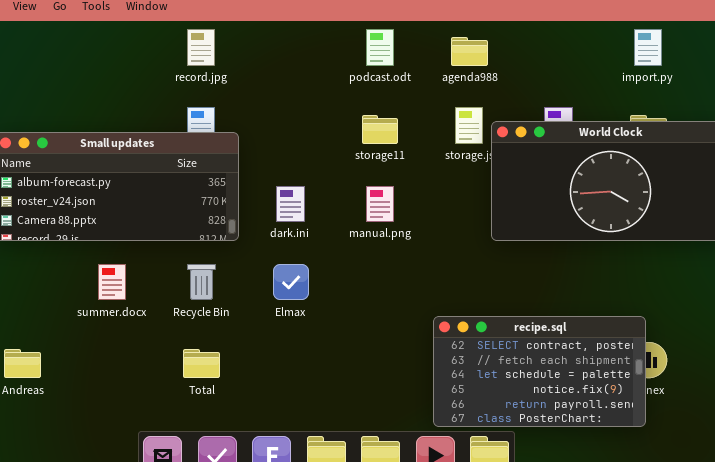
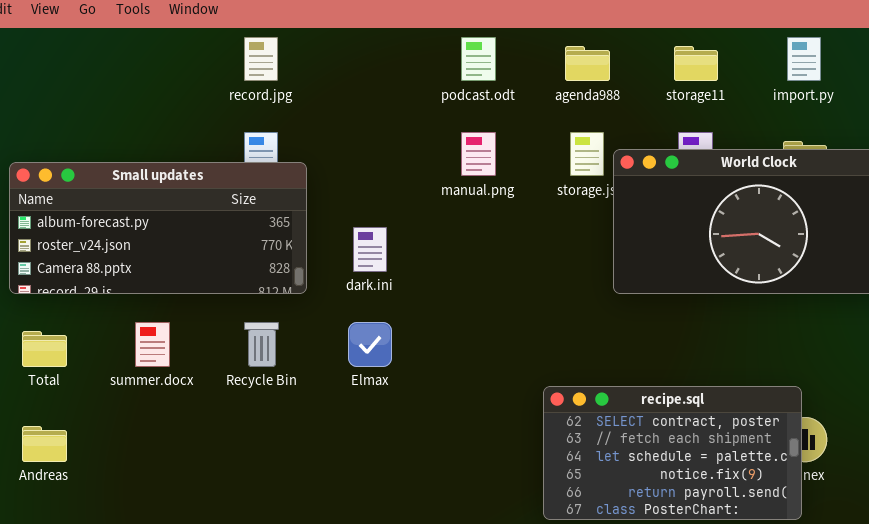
storage11: [362,115,398,144] -> [674,46,718,81], moved
manual.png: [366,186,394,222] -> [461,132,496,176], moved
Total: [183,349,220,378] -> [22,331,67,367], moved

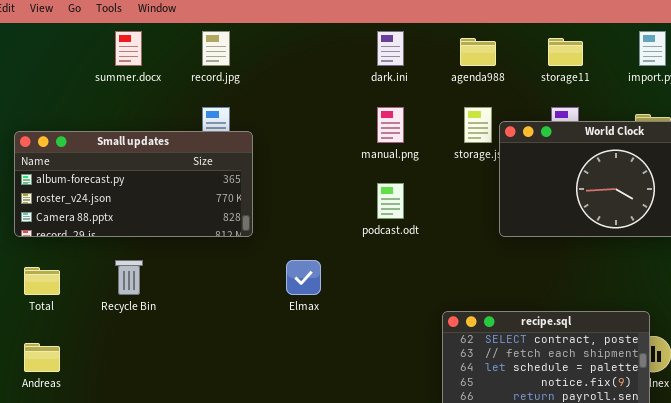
podcast.odt: [461,37,496,81] -> [377,183,404,219], moved
dark.ini: [353,227,387,272] -> [377,31,404,66], moved
summer.docx: [135,322,170,367] -> [115,31,142,66], moved
Recycle Bin: [244,322,279,367] -> [115,260,143,295], moved

